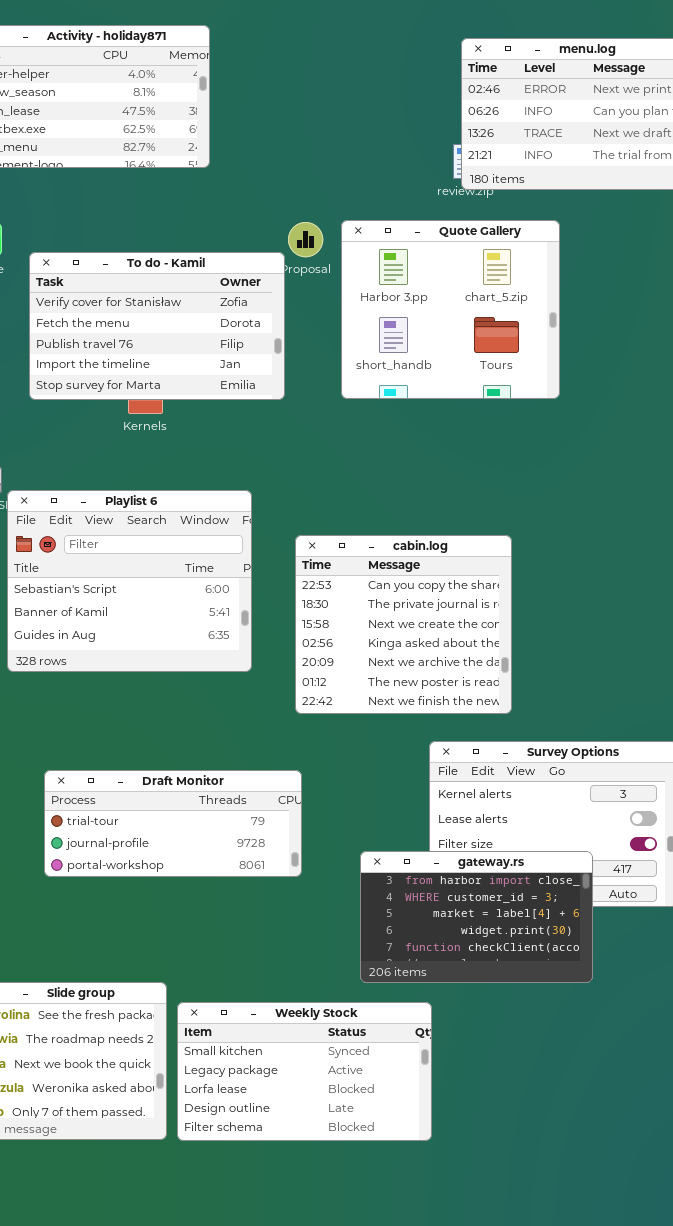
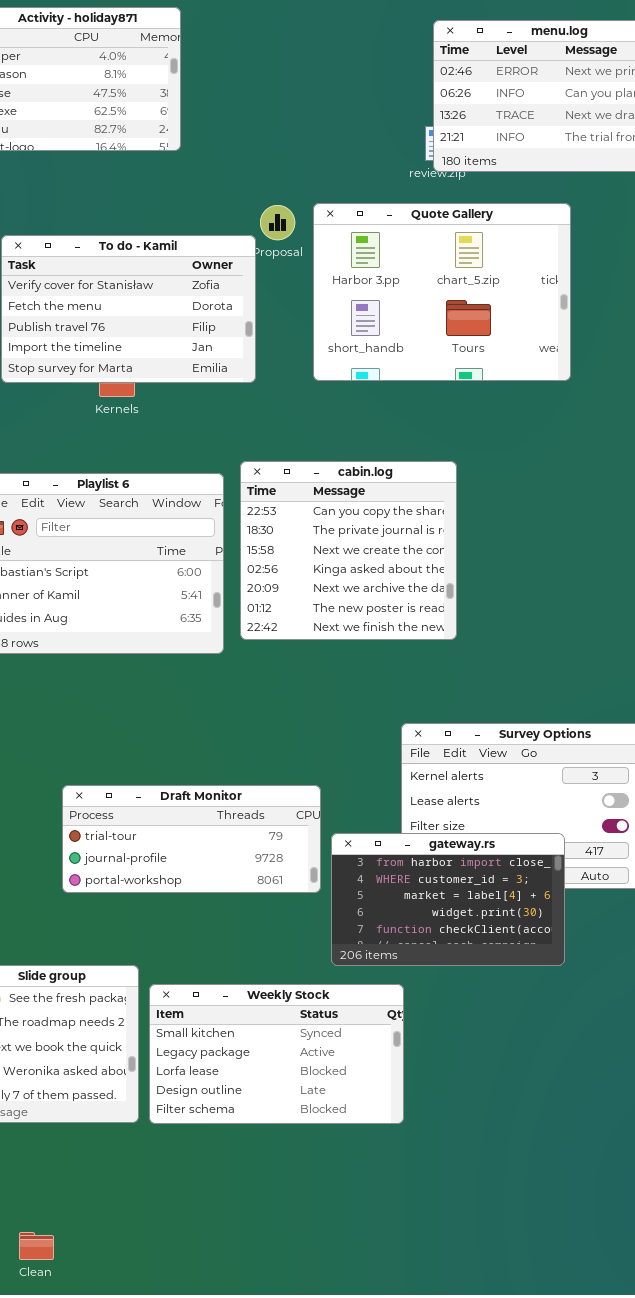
Quote Gallery: [341,220,560,399] -> [313,203,571,381], resized
cabin.log: [295,535,512,714] -> [240,461,457,640], moved
Draft Monitor: [44,770,302,877] -> [62,785,321,893], moved

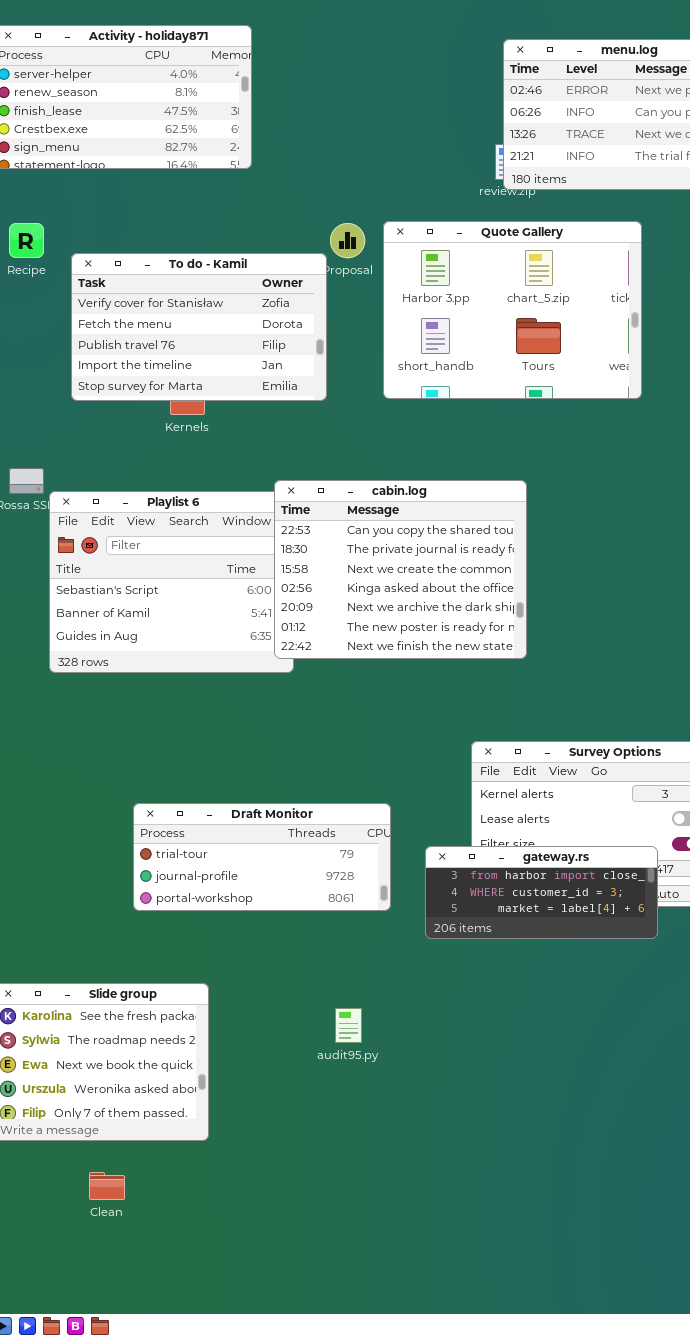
cabin.log: [240,461,457,640] -> [274,480,527,659], resized
gateway.rs: [331,833,565,966] -> [425,846,658,939], moved, resized
Weekly Stock: [149,984,404,1124] -> none, closed
Clean: [19,1232,54,1260] -> [89,1172,125,1200], moved

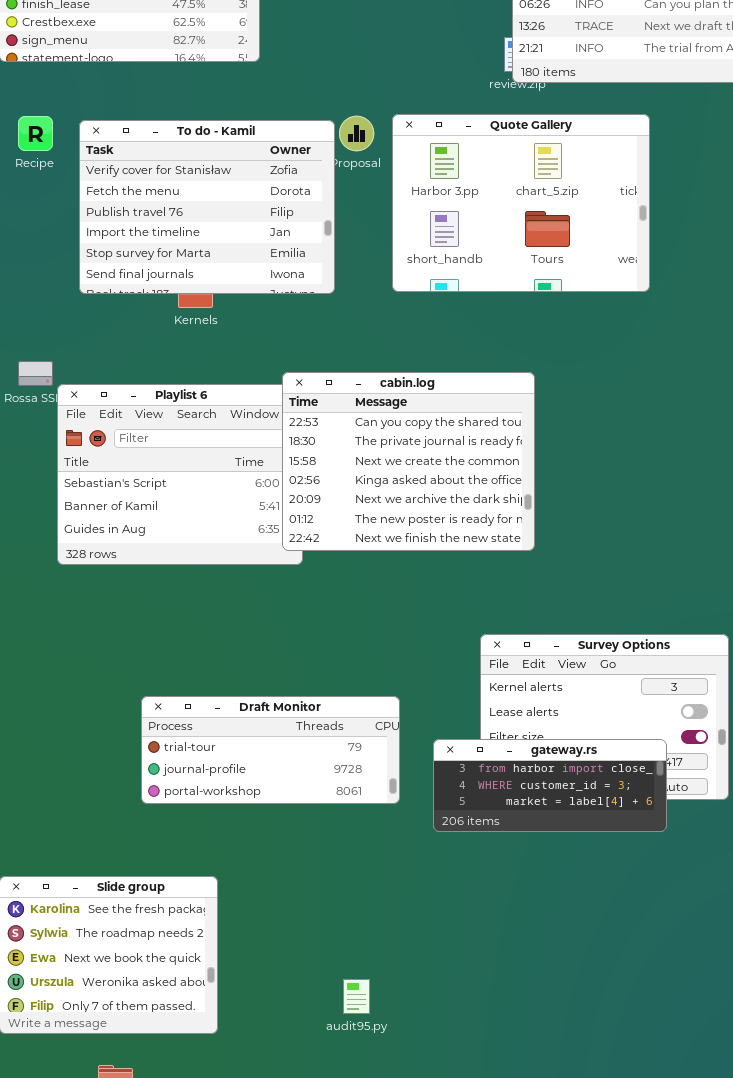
To do - Kamil: [71,253,327,401] -> [79,120,335,294], resized
audit95.py: [335,1008,362,1043] -> [343,979,370,1014], moved

